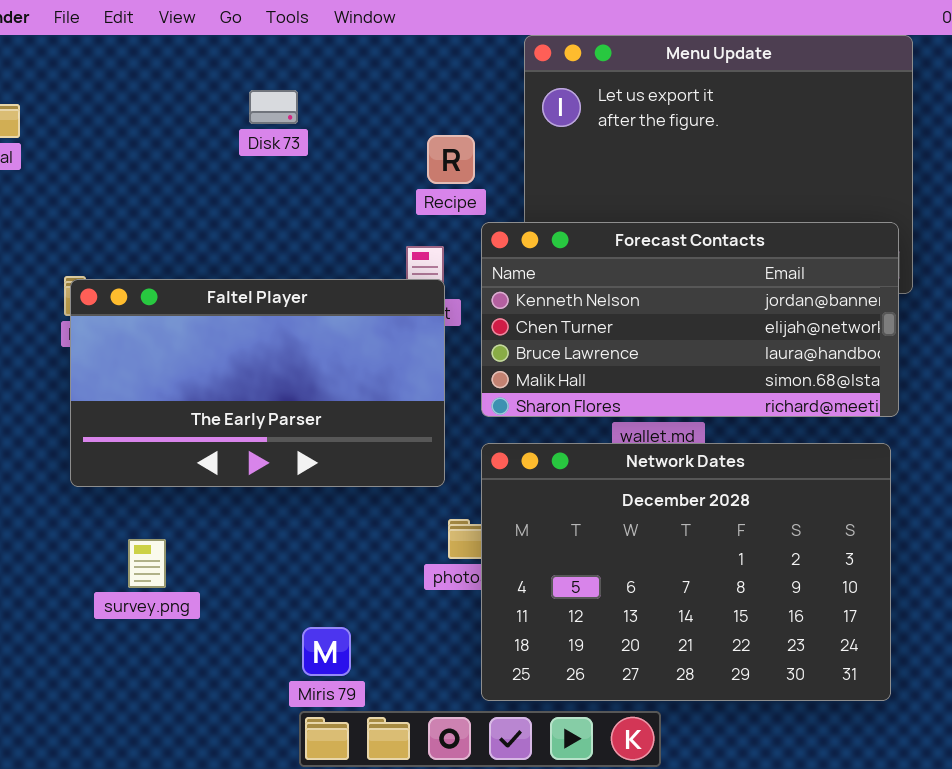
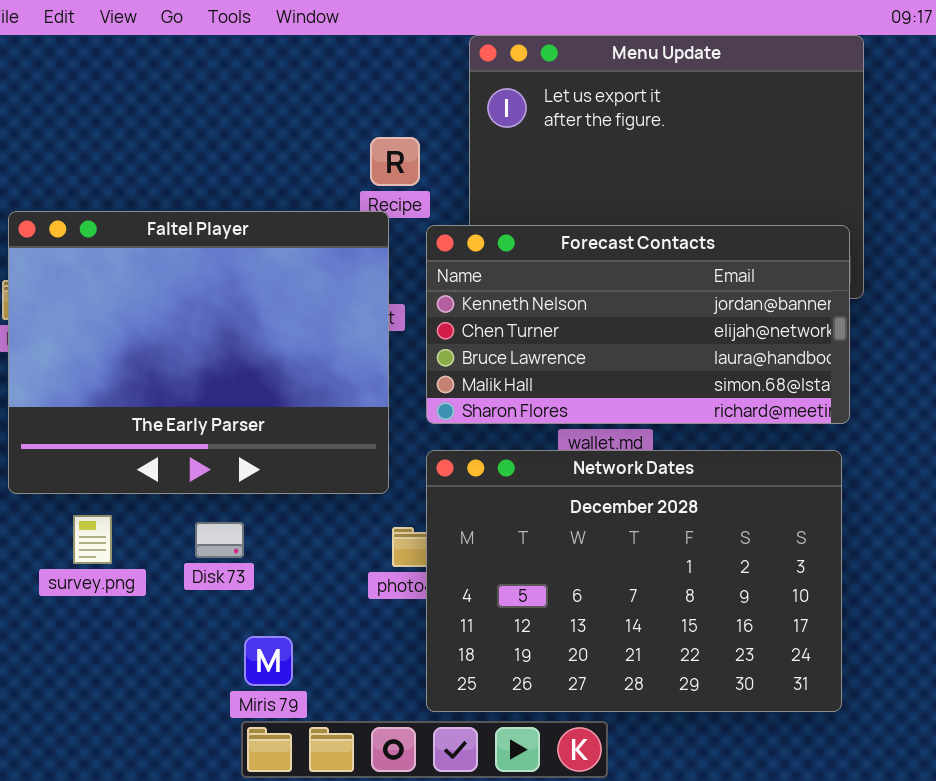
Disk 73: [249,90,298,124] -> [195,522,244,558], moved
Faltel Player: [70,279,445,487] -> [8,211,389,494], resized
survey.png: [128,539,166,588] -> [73,515,112,564], moved

